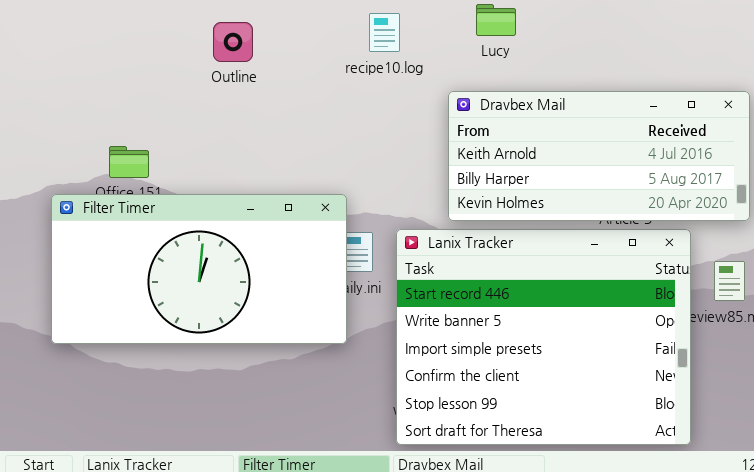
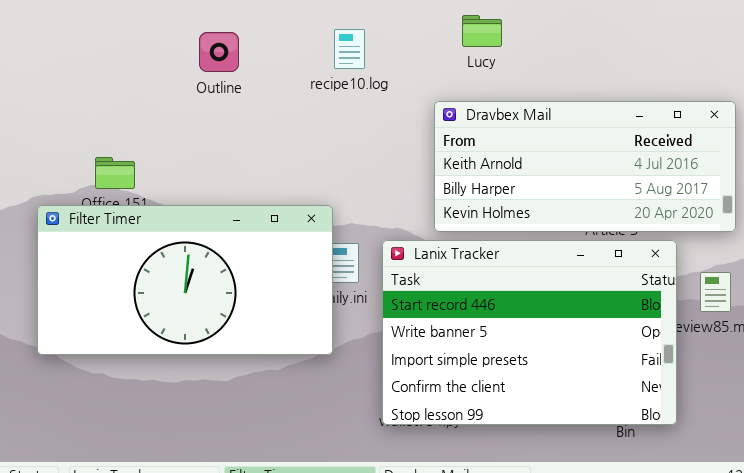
recipe10.log: [369,13,400,52] -> [334,29,365,69], moved
Lanix Tracker: [396,229,691,445] -> [382,240,677,425], resized

